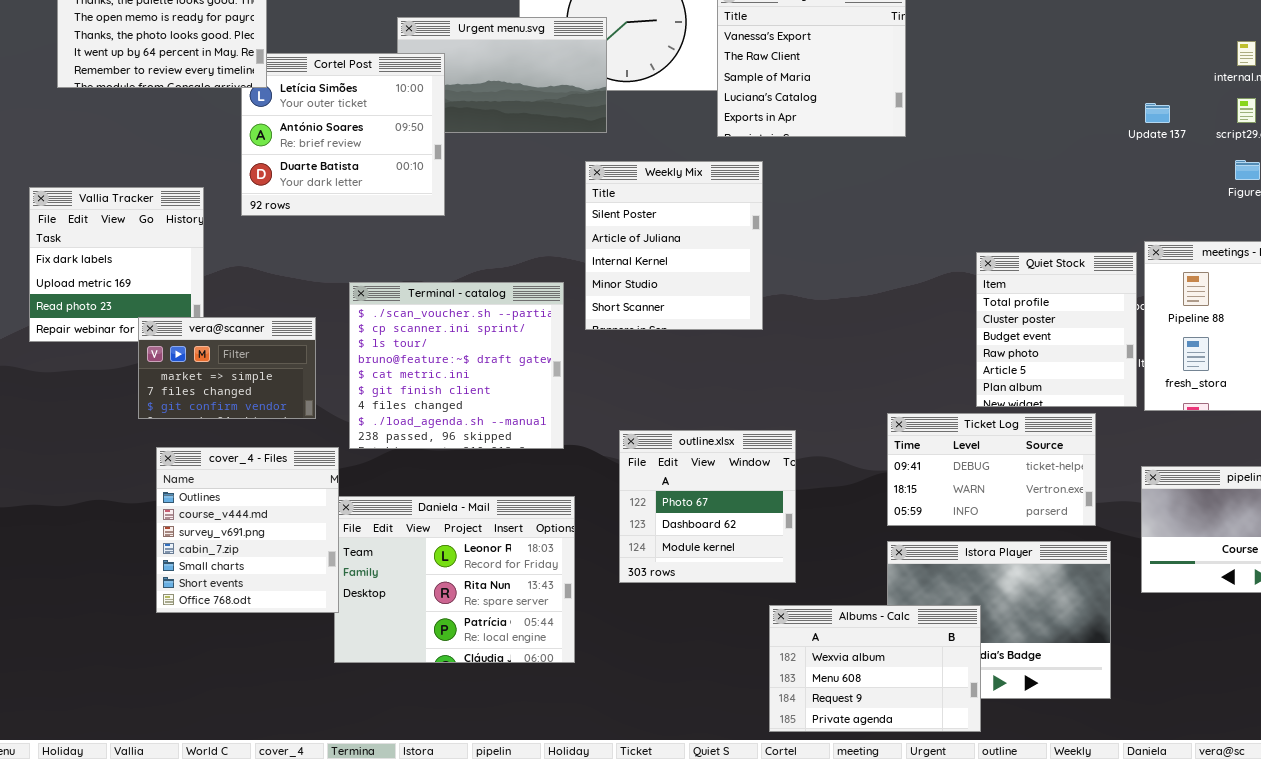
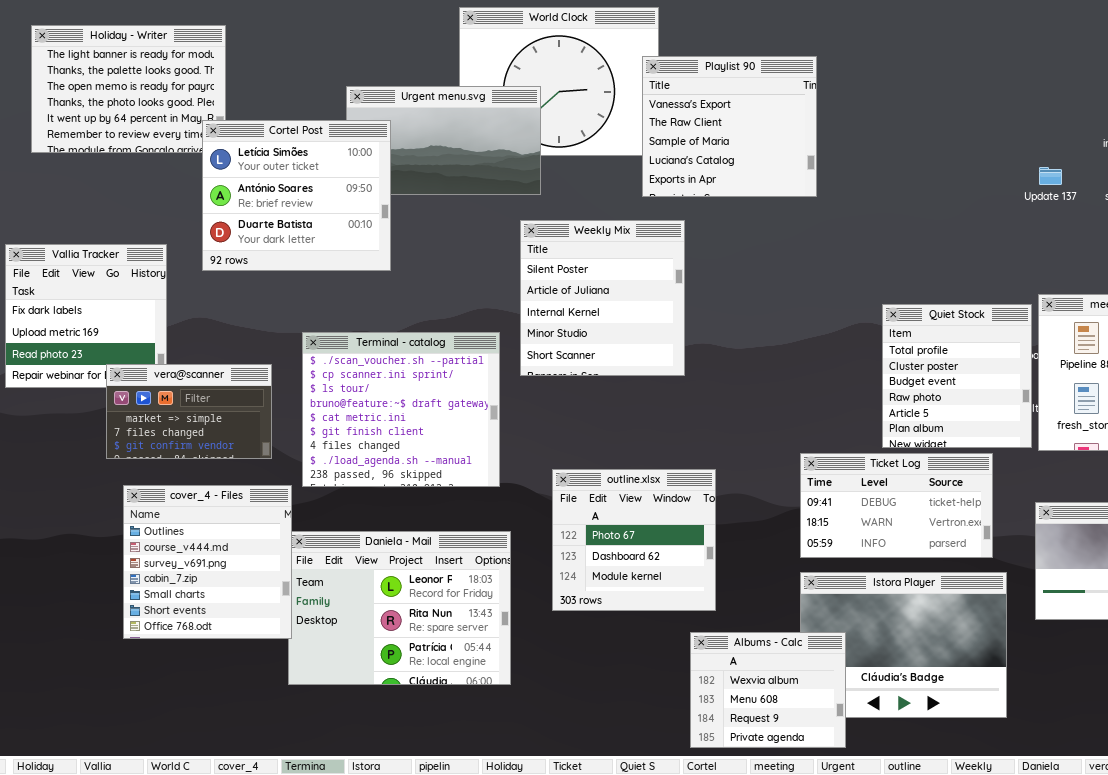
Cortel Post: [241,53,445,216] -> [202,120,391,271], raised
Albums - Calc: [769,605,981,732] -> [690,632,846,748], resized

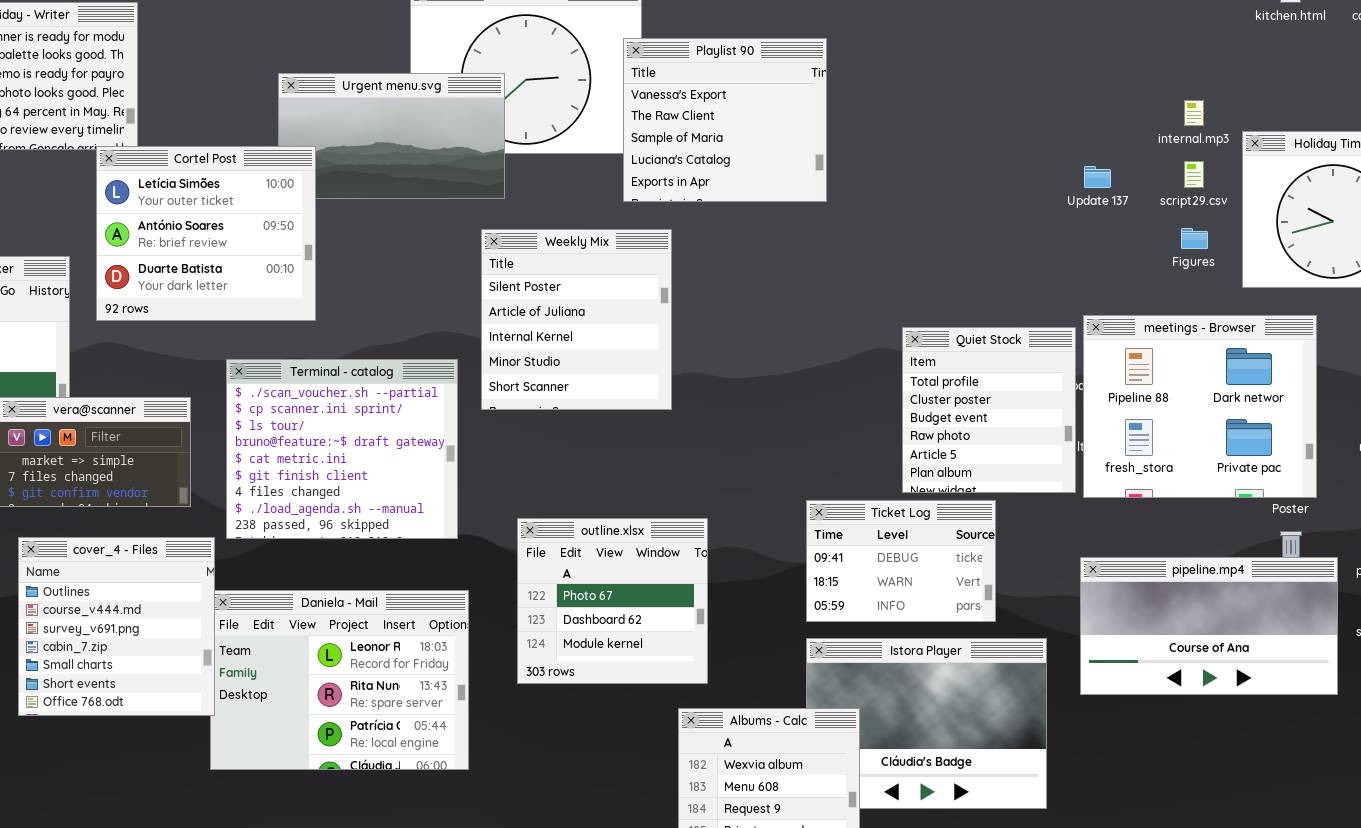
Cortel Post: [202,120,391,271] -> [96,146,316,321], moved
Ticket Log: [800,453,993,558] -> [806,500,996,622], resized

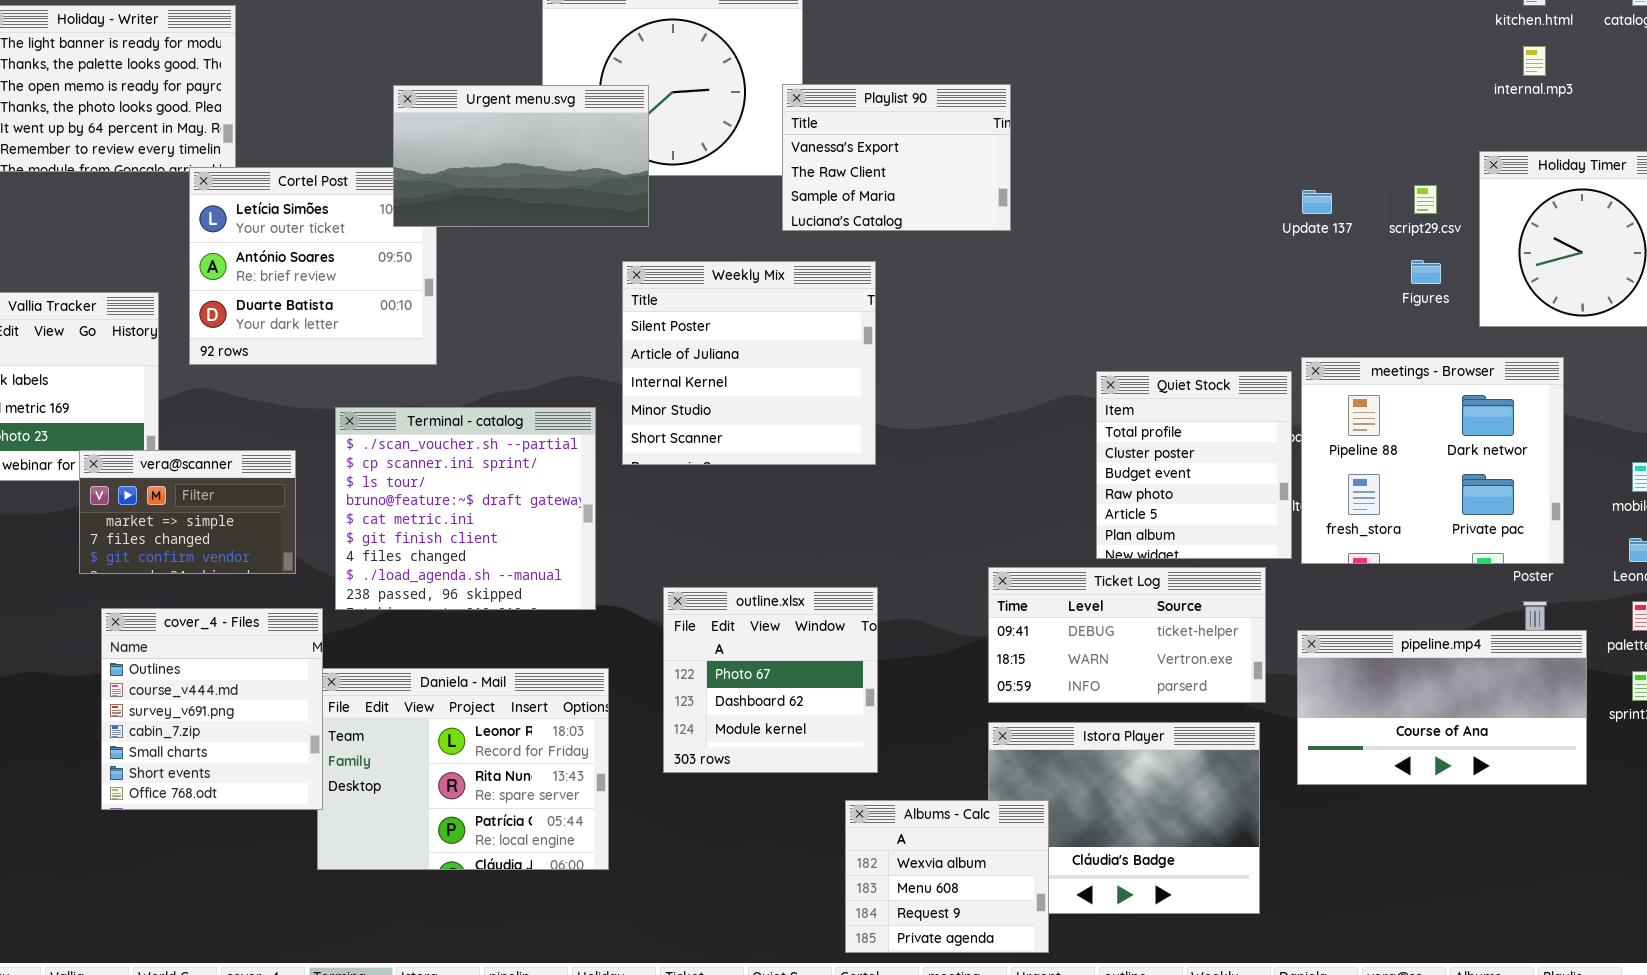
Playlist 90: [623,38,827,202] -> [782,84,1011,231], resized
Urgent menu.svg: [278,73,505,199] -> [393,85,649,227], raised
internal.mp3: [1184,100,1204,126] -> [1523,46,1546,76], moved
Weekly Mix: [481,229,672,410] -> [622,261,876,465], resized
Ticket Log: [806,500,996,622] -> [988,567,1266,703], resized

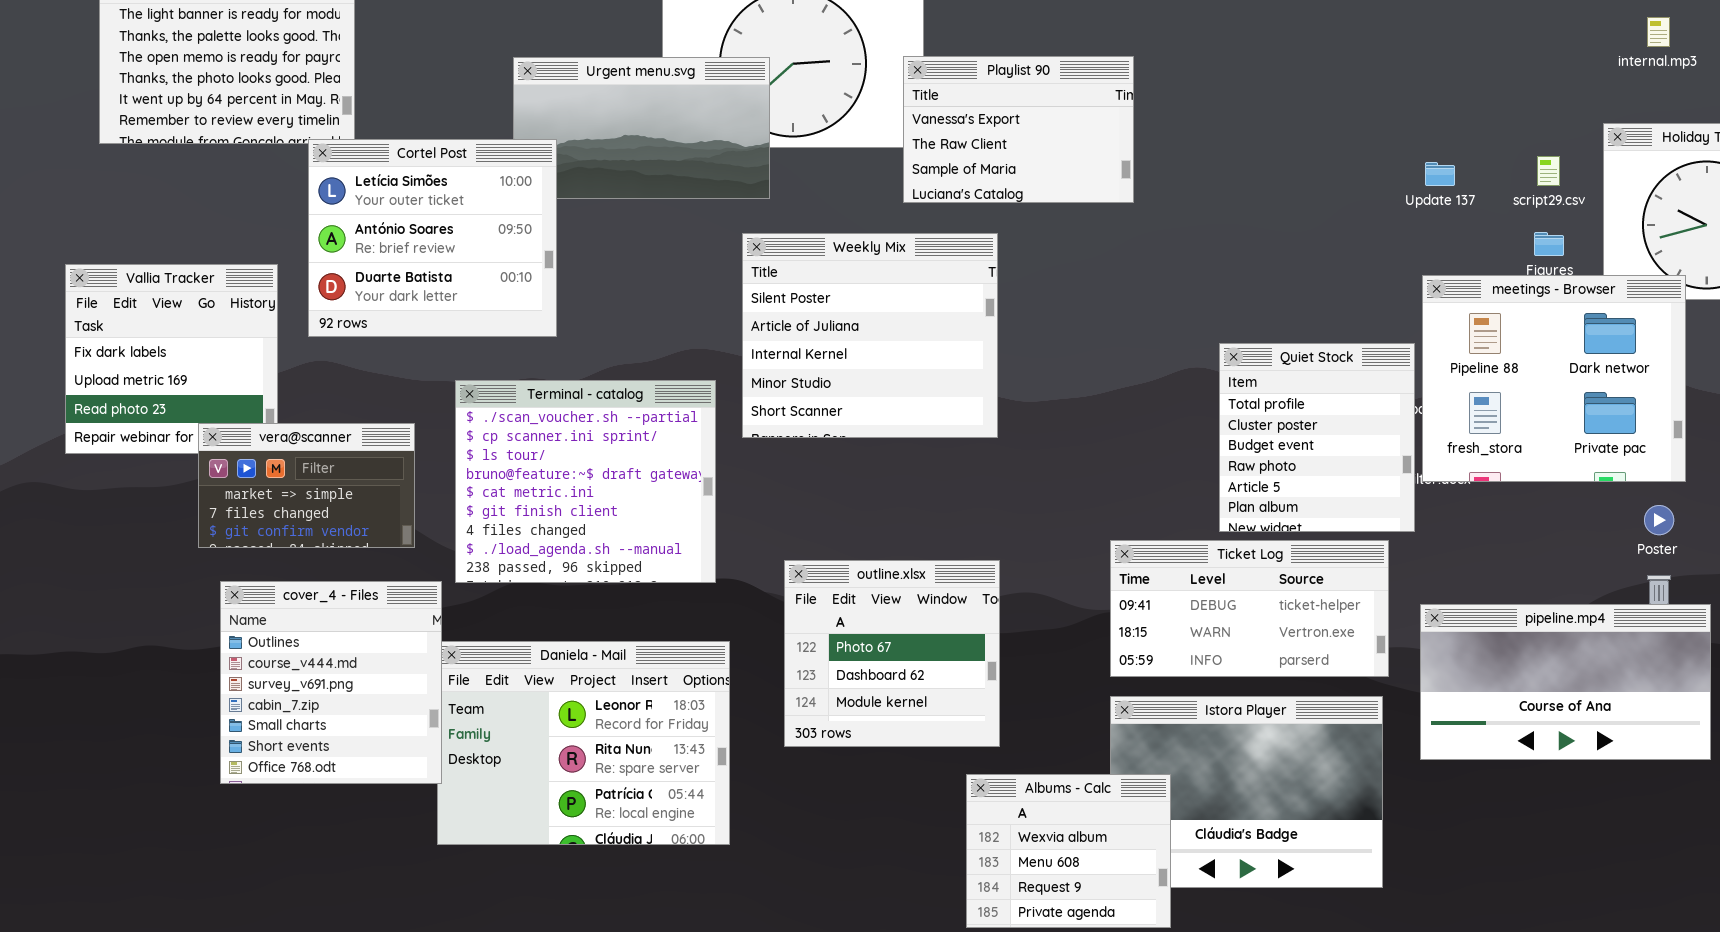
Cortel Post: [189,167,437,365] -> [308,139,557,337], raised
meetings - Browser: [1301,357,1564,564] -> [1422,275,1686,482], moved

